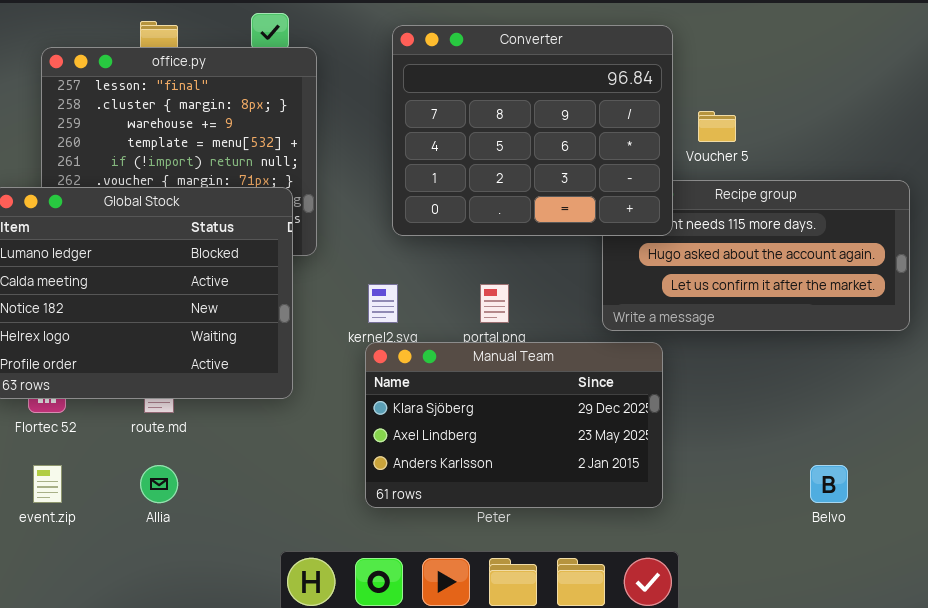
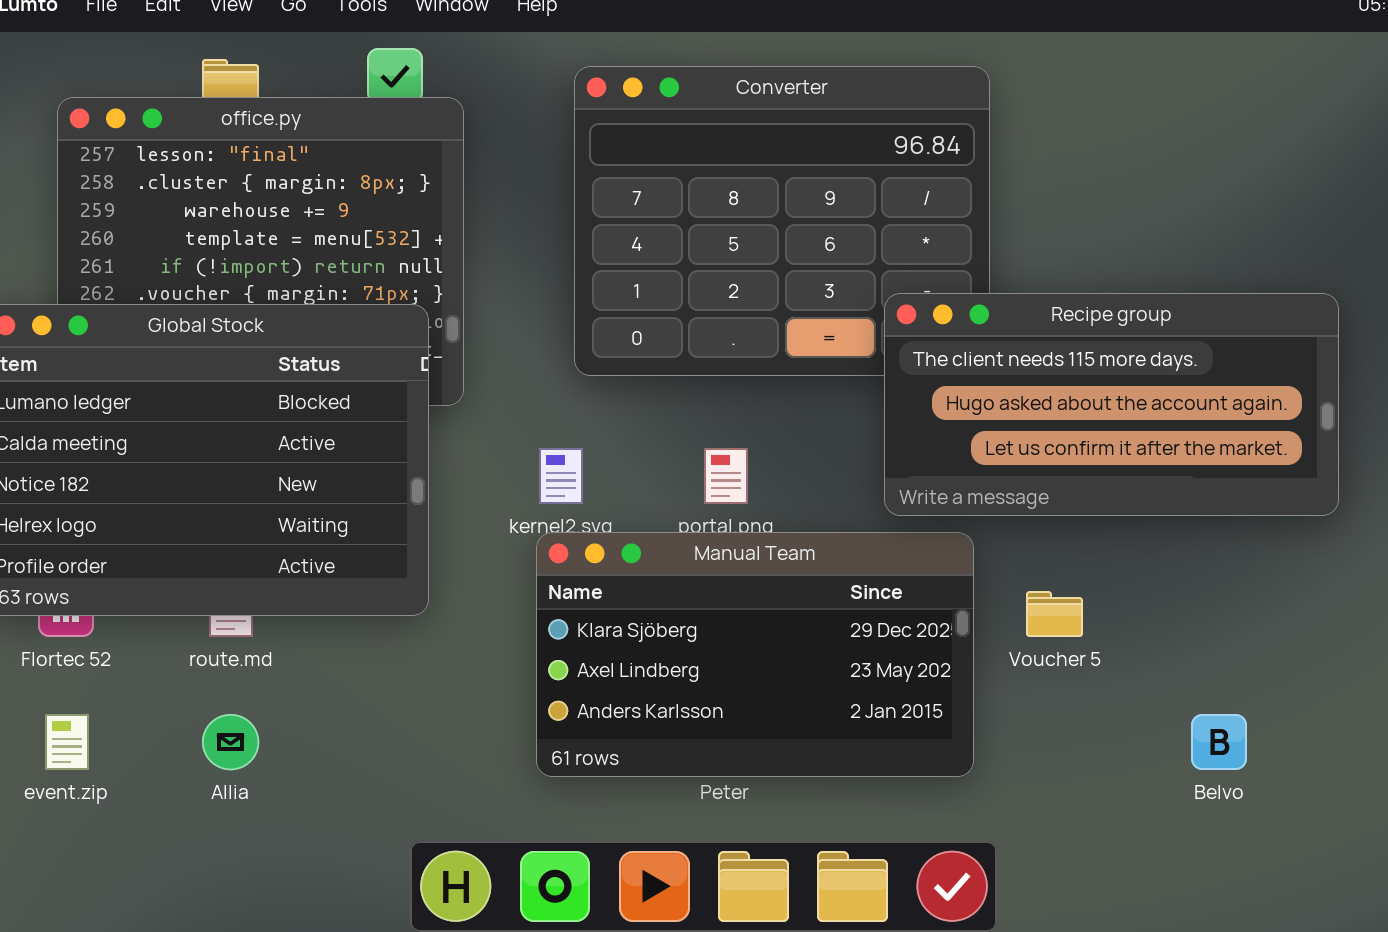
Voucher 5: [698,111,736,142] -> [1026,591,1083,637], moved
Recipe group: [602,180,910,331] -> [884,293,1339,516], raised

